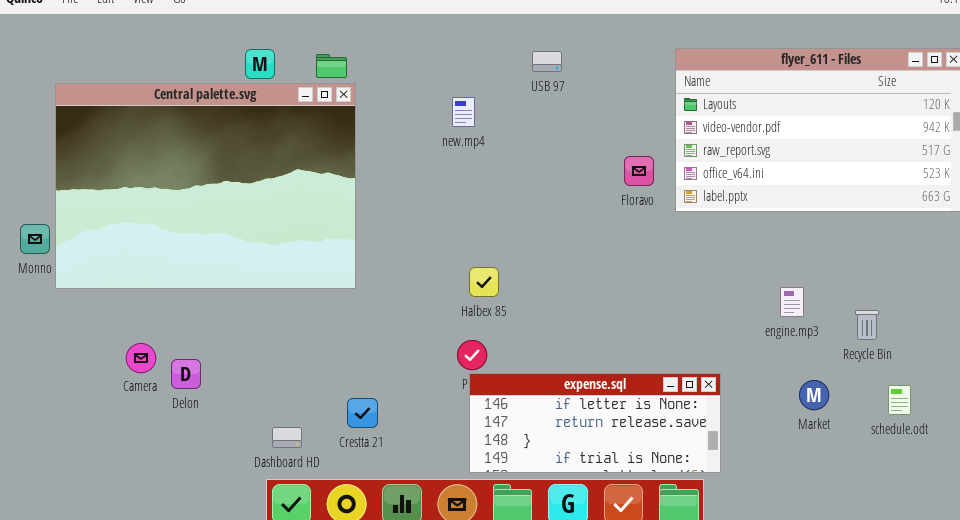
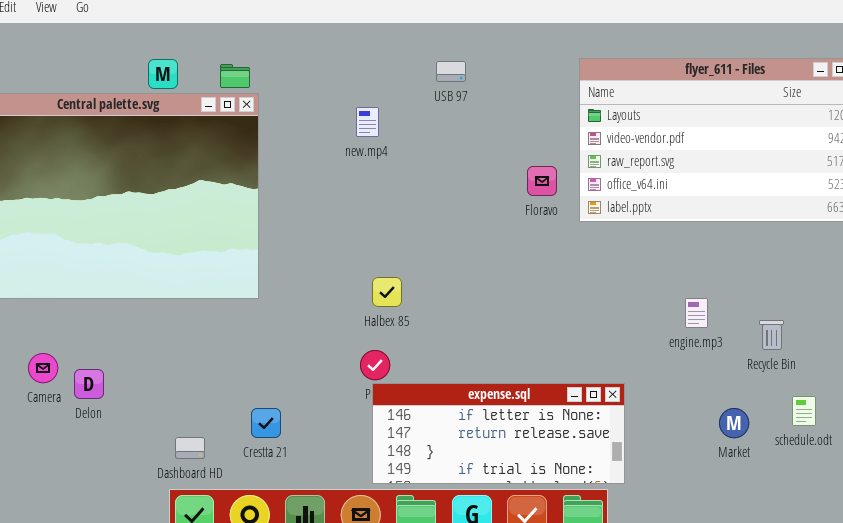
Market: [799,380,829,410] -> [719,408,749,438], moved

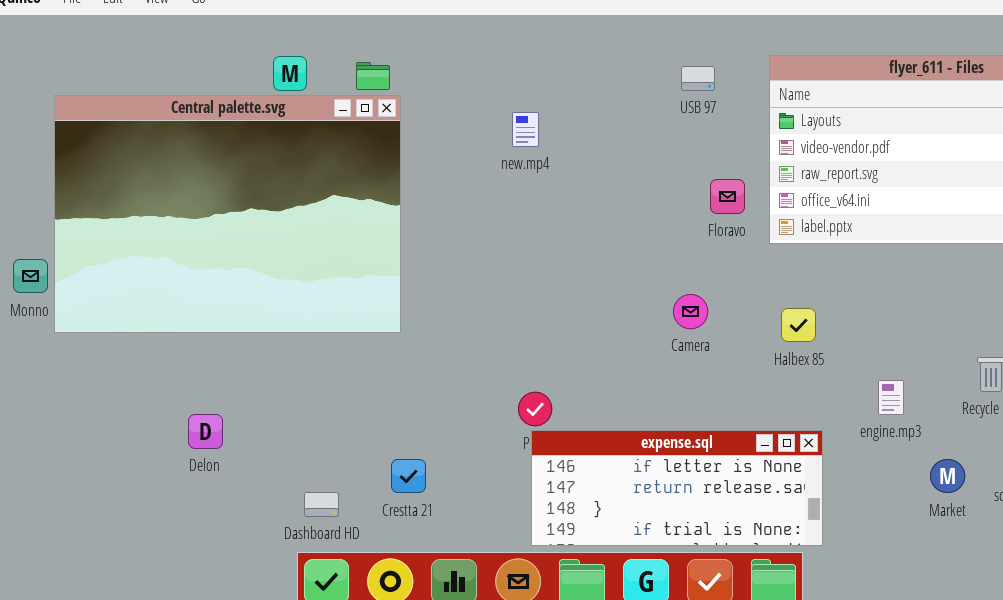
USB 97: [436,61,466,82] -> [681,66,715,91], moved
Halbex 85: [372,277,402,307] -> [781,308,816,342], moved
engine.mp3: [685,298,708,328] -> [878,380,904,415], moved
Camera: [28,353,58,383] -> [673,294,708,329], moved

